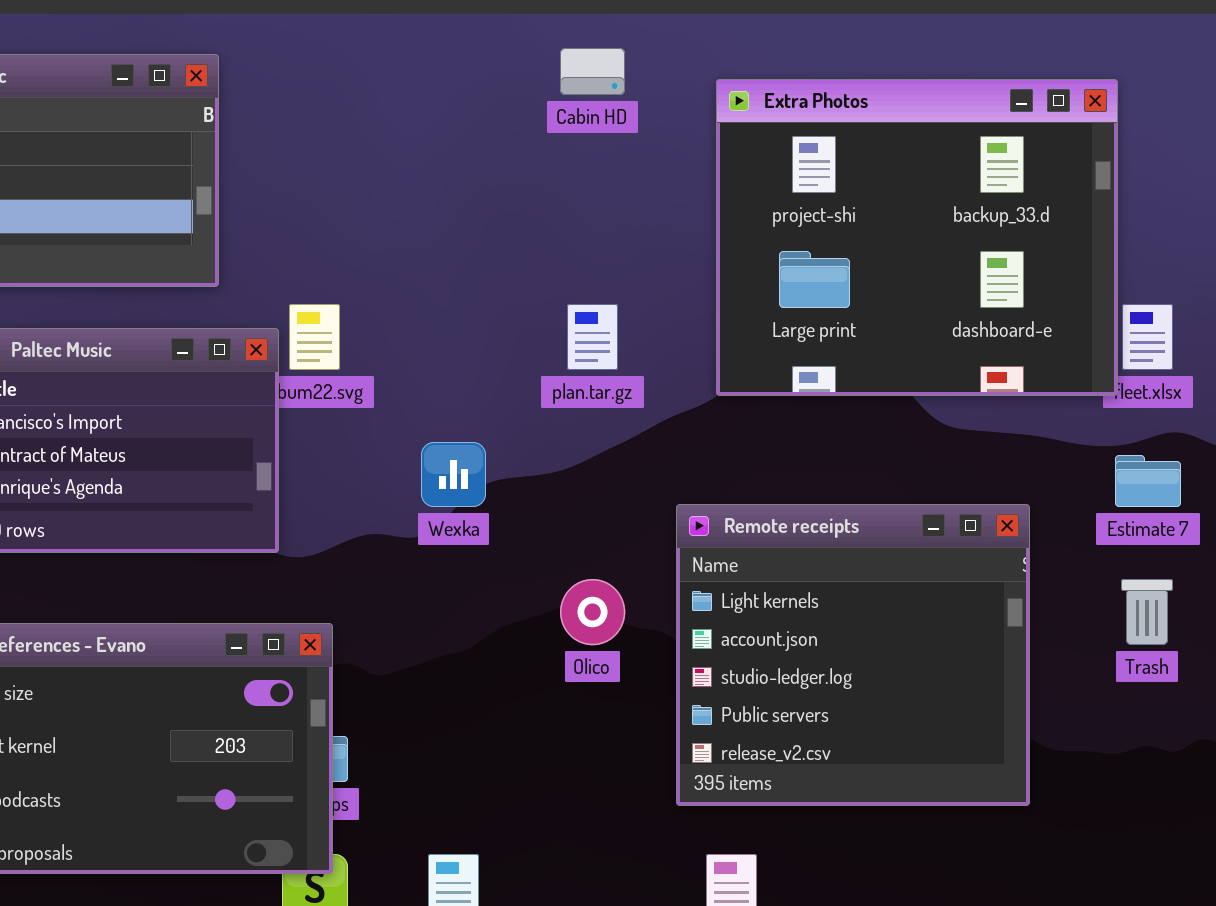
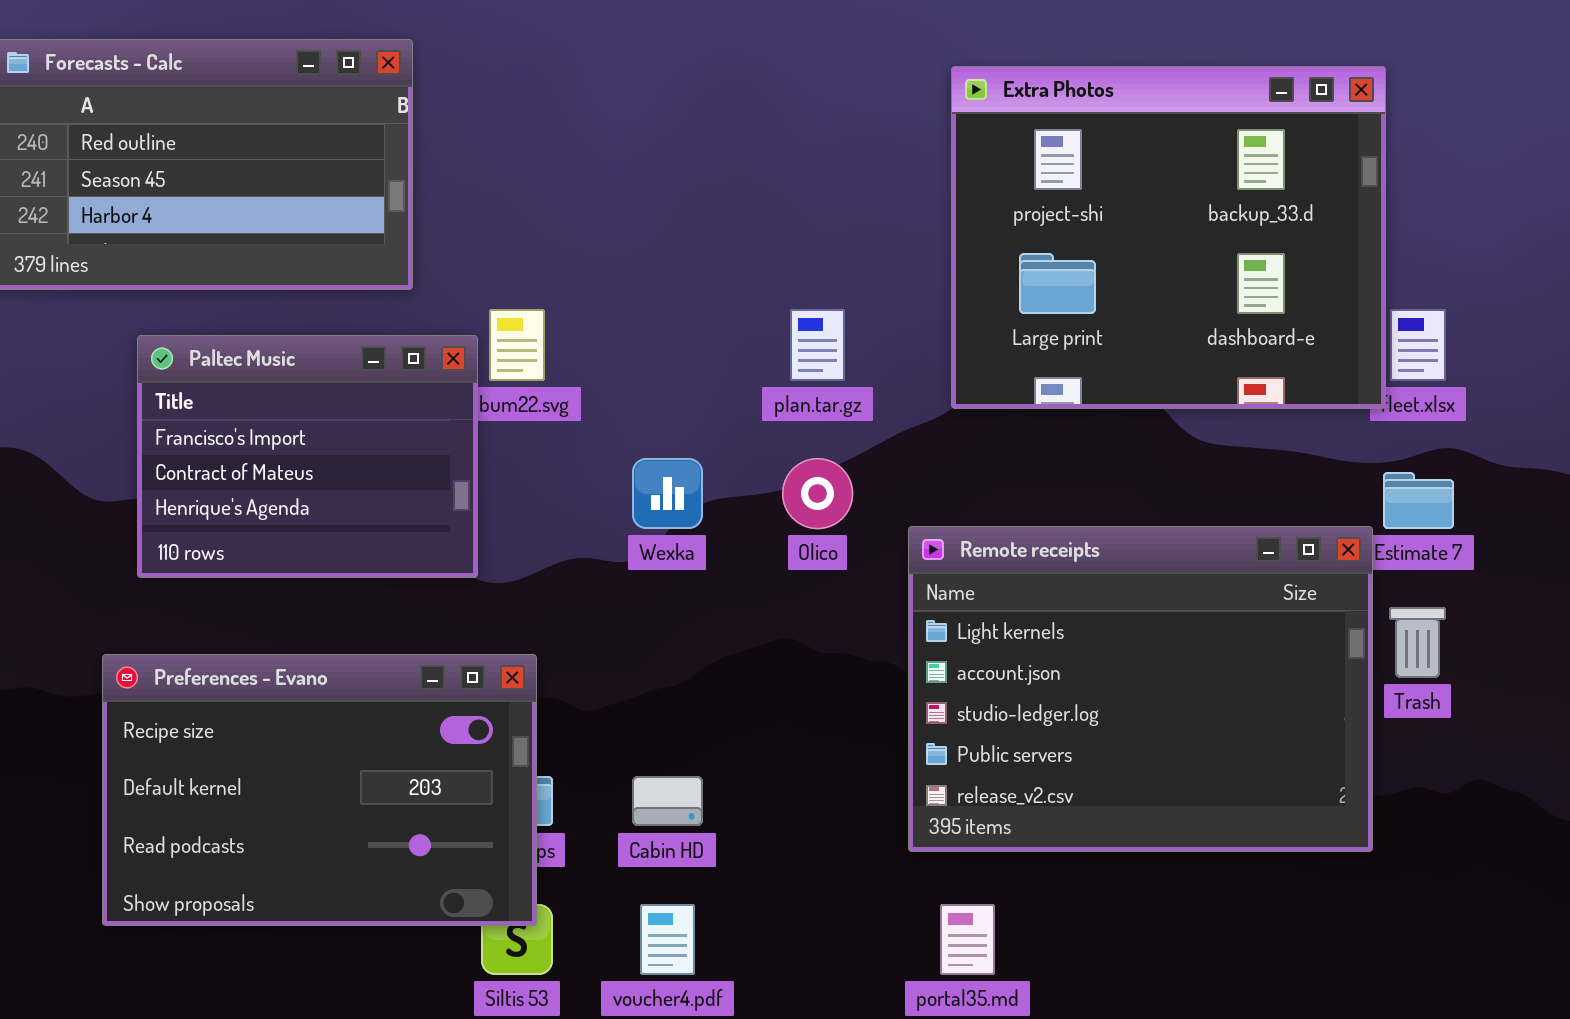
Cabin HD: [560,48,625,95] -> [632,776,703,826], moved
Remote receipts: [676,504,1030,806] -> [908,526,1373,852], resized
Olico: [560,579,625,645] -> [782,458,853,529], moved

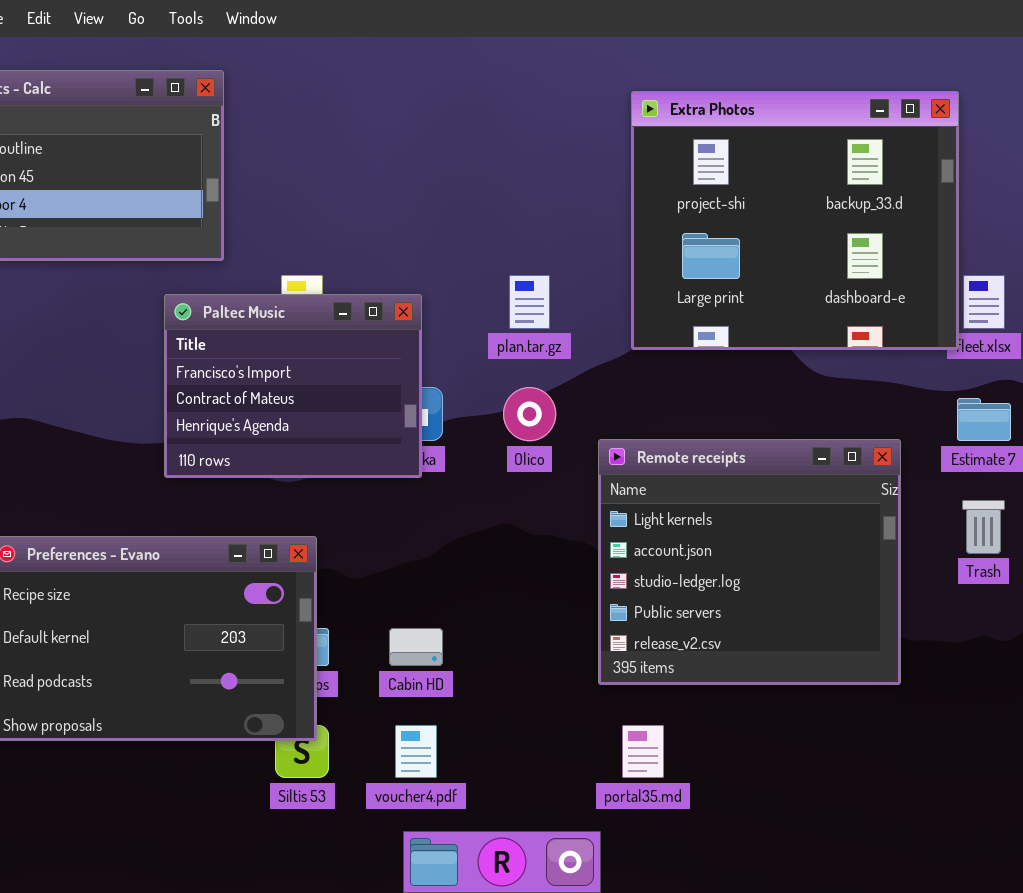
Paltec Music: [137,335,478,578] -> [164,294,422,478], moved
Remote receipts: [908,526,1373,852] -> [598,439,901,685], resized

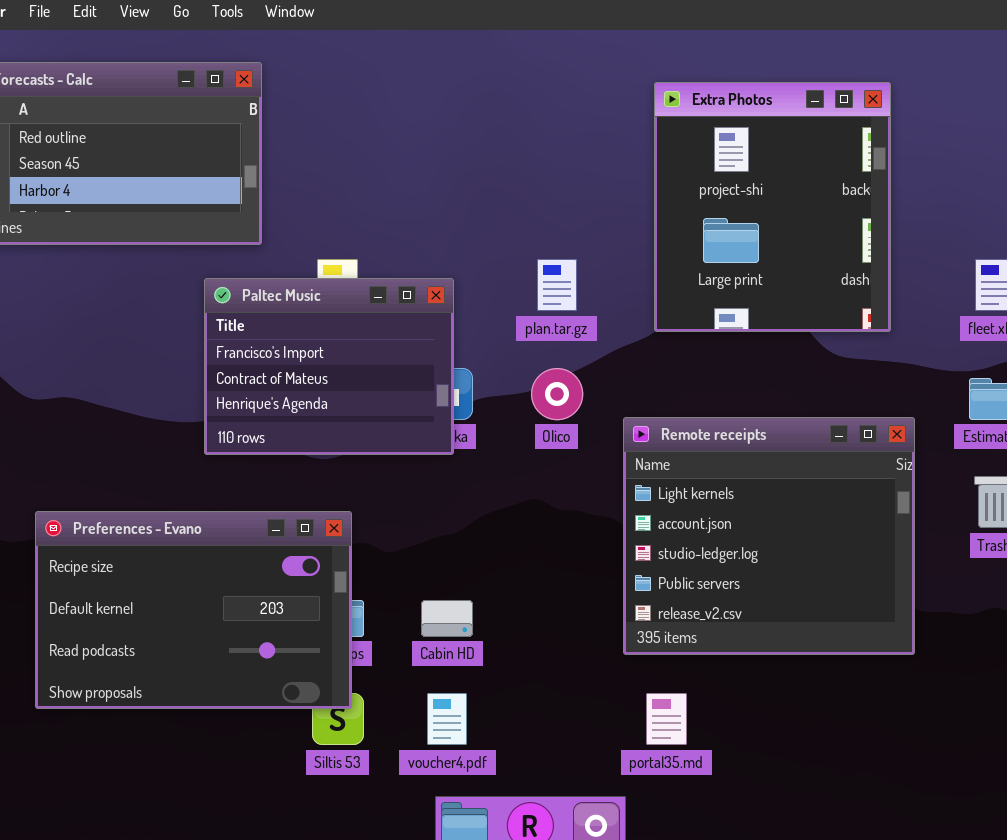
Extra Photos: [631,91,959,350] -> [654,82,891,332], resized

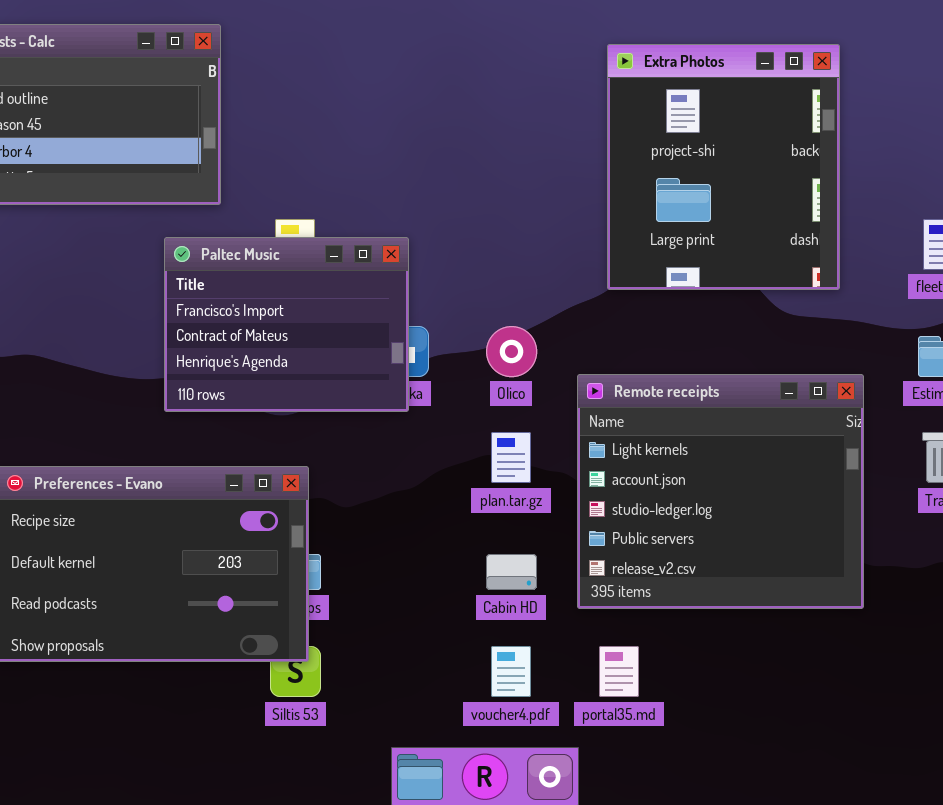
plan.tar.gz: [537,259,577,311] -> [491,432,531,483], moved
Cabin HD: [421,600,473,637] -> [486,554,537,590], moved
voucher4.pdf: [427,693,467,745] -> [491,646,531,697], moved

